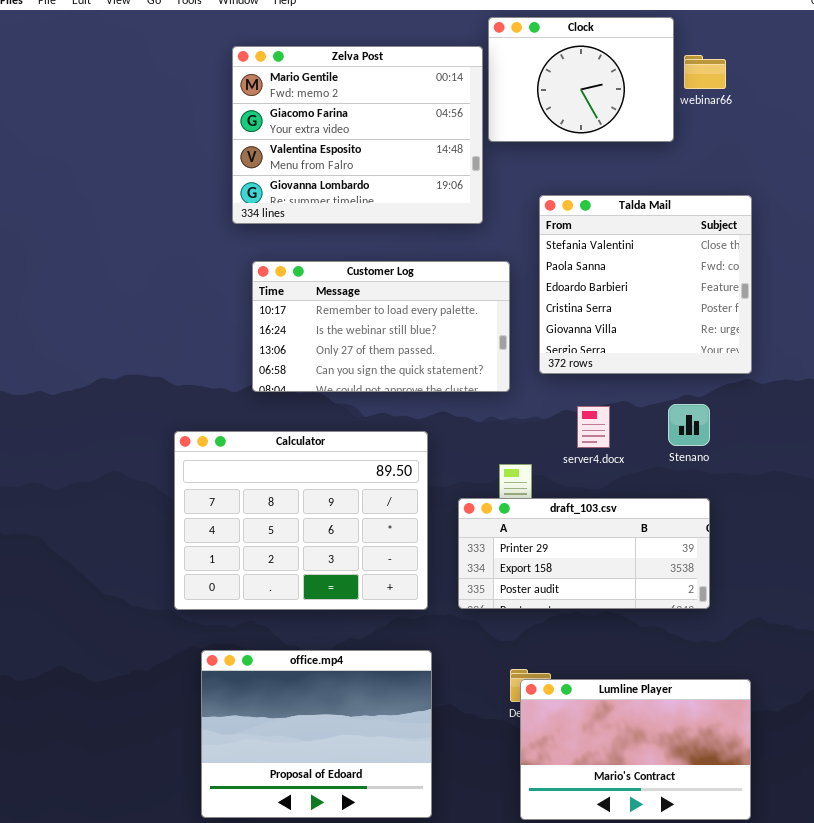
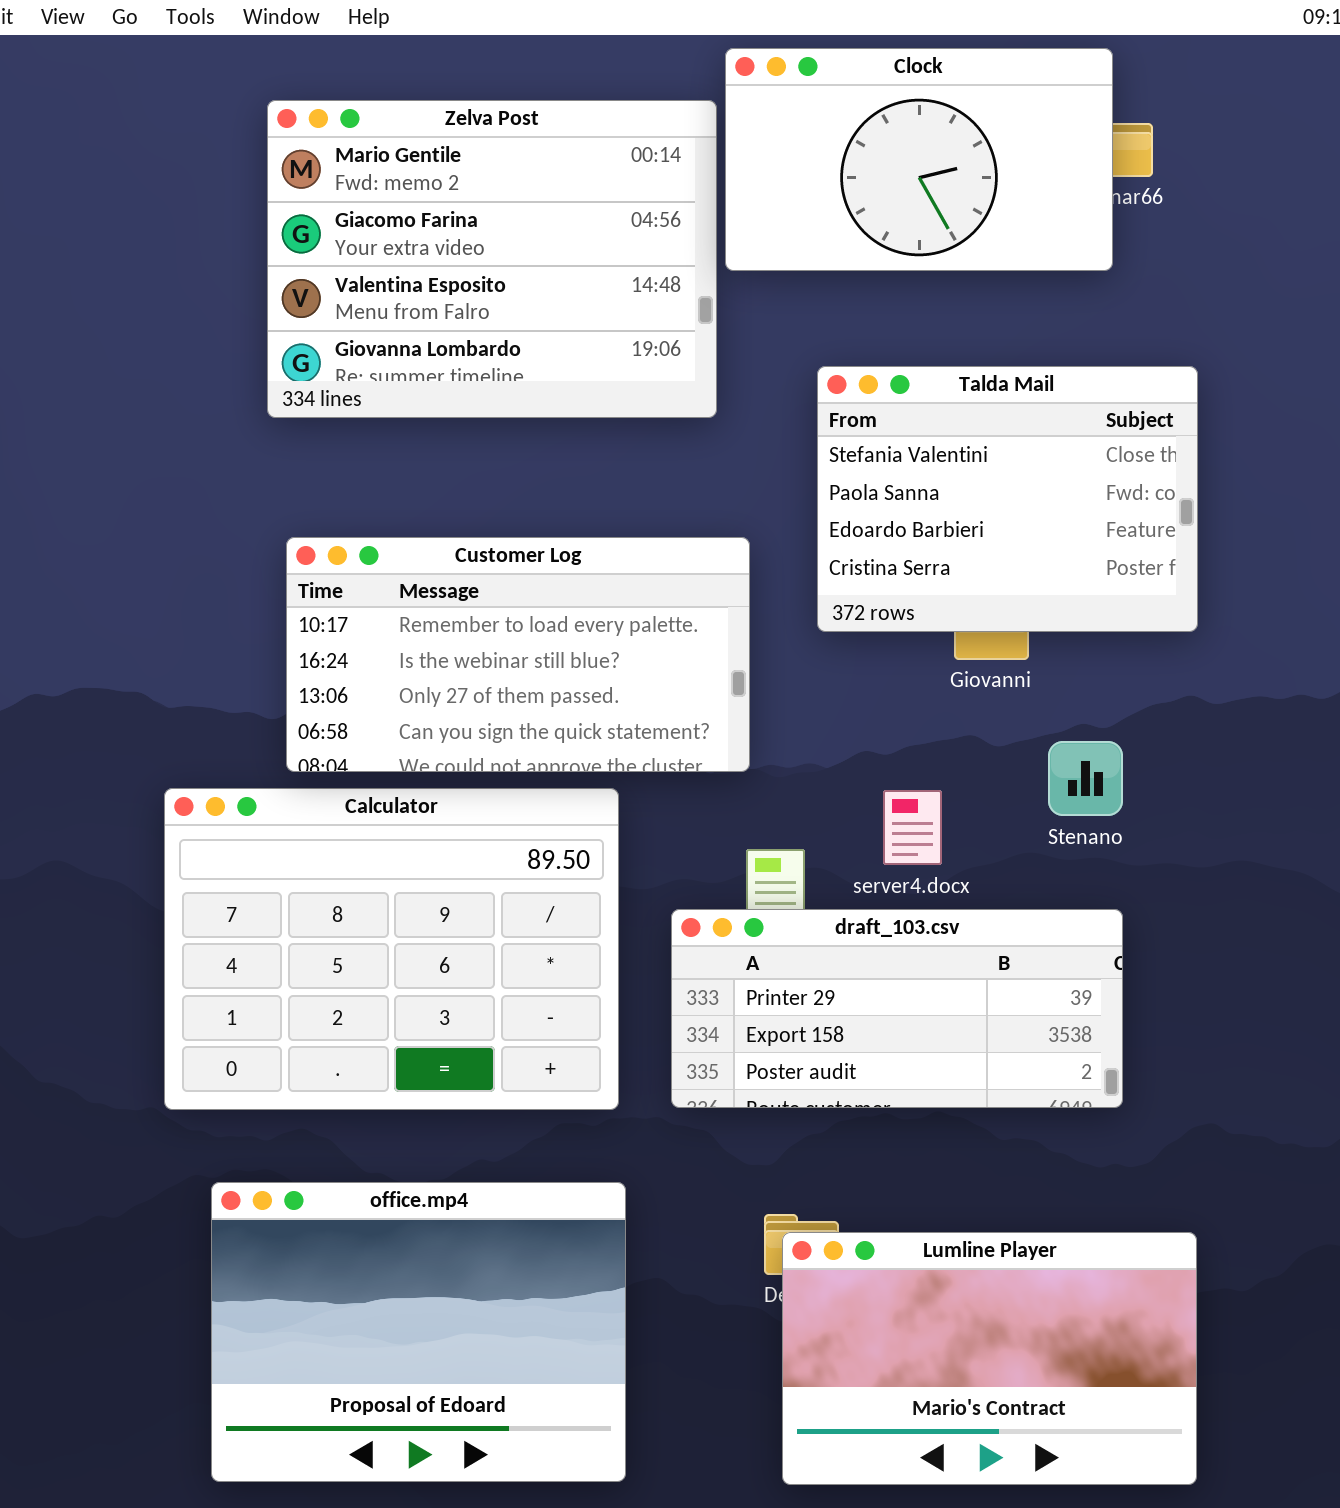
Clock: [488,17,674,142] -> [725,48,1113,271], resized
Talda Mail: [539,195,752,374] -> [817,366,1198,632], resized
Customer Log: [252,261,510,392] -> [286,537,750,772], moved
server4.docx: [577,406,610,448] -> [883,790,942,865], moved

